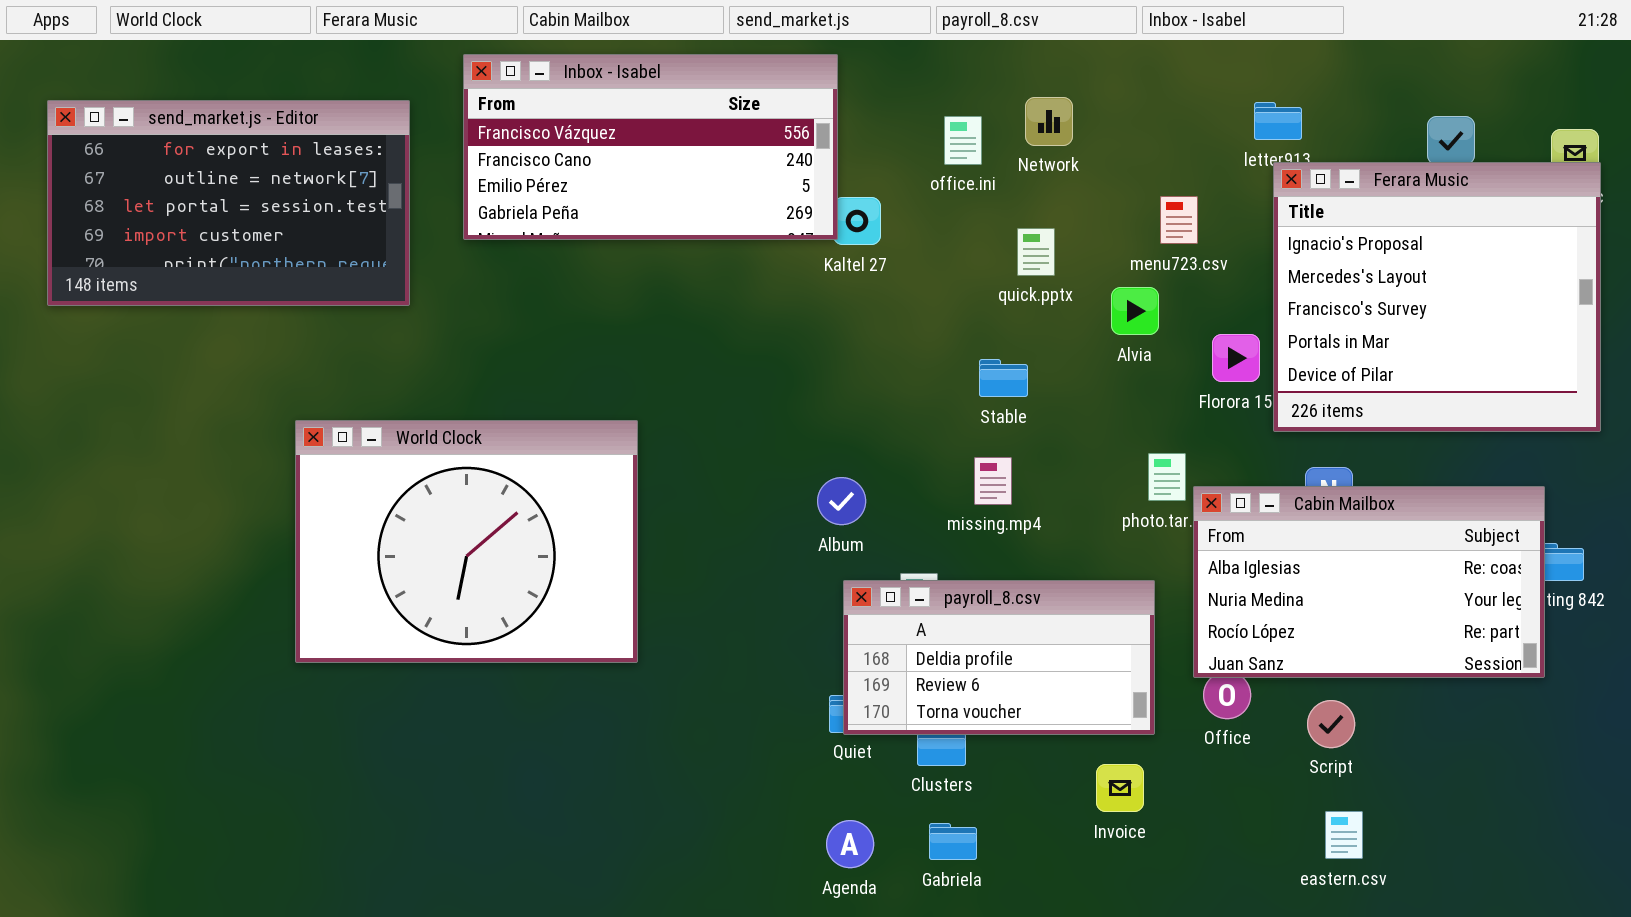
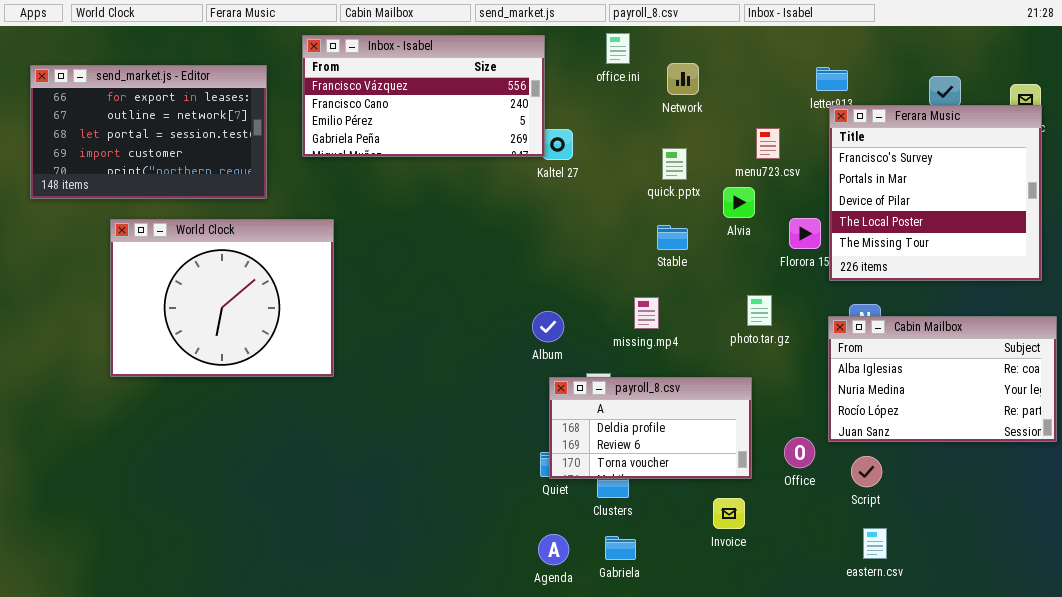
office.ini: [944,116,982,165] -> [606,33,630,64], moved
Ferara Music: [1273,162,1601,432] -> [829,105,1042,281], scrolled down 2 rows
Stable: [979,359,1028,397] -> [657,225,688,250], moved
World Clock: [295,420,638,663] -> [110,219,334,377], moved
Cabin Mailbox: [1193,486,1545,678] -> [828,316,1057,442], moved

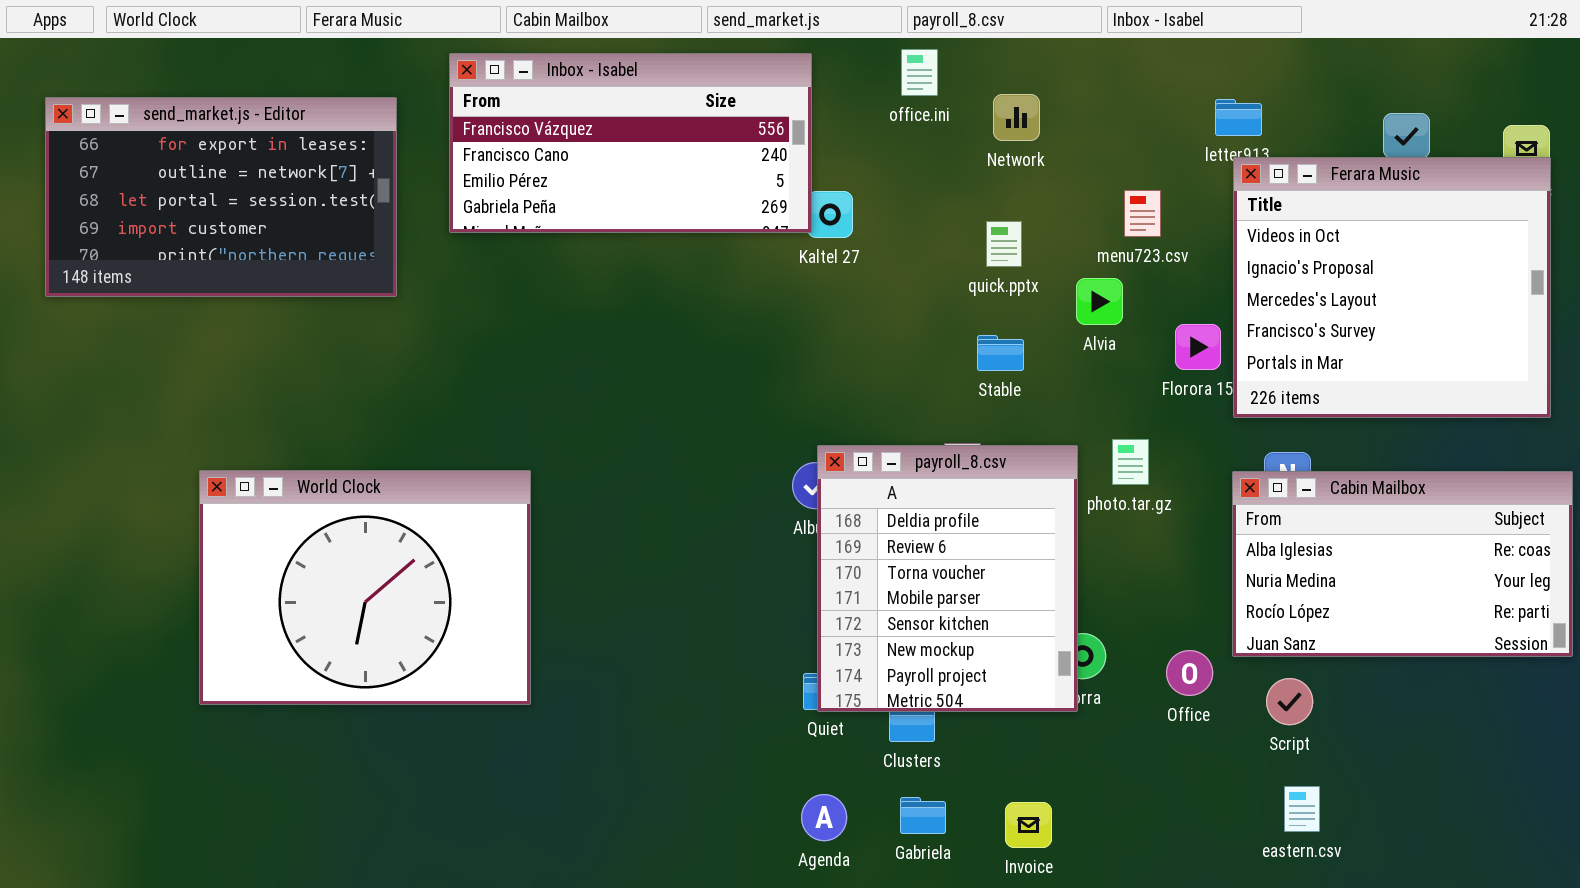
Ferara Music: [829,105,1042,281] -> [1233,157,1551,418], scrolled up 3 rows
World Clock: [110,219,334,377] -> [199,470,531,705], moved
payroll_8.csv: [549,377,752,479] -> [817,445,1078,712], resized
Invoice: [713,498,745,529] -> [1005,802,1052,848], moved

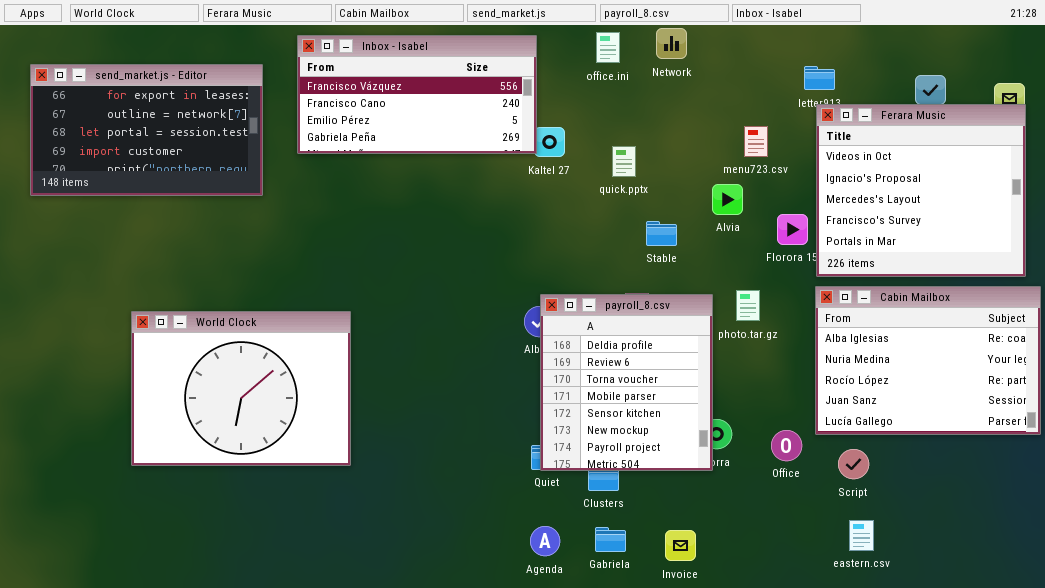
Network: [993,94,1040,141] -> [656,28,687,59], moved
quick.pptx: [986,221,1022,267] -> [612,146,636,177], moved
Cabin Mailbox: [1232,471,1573,657] -> [815,286,1041,435], resized

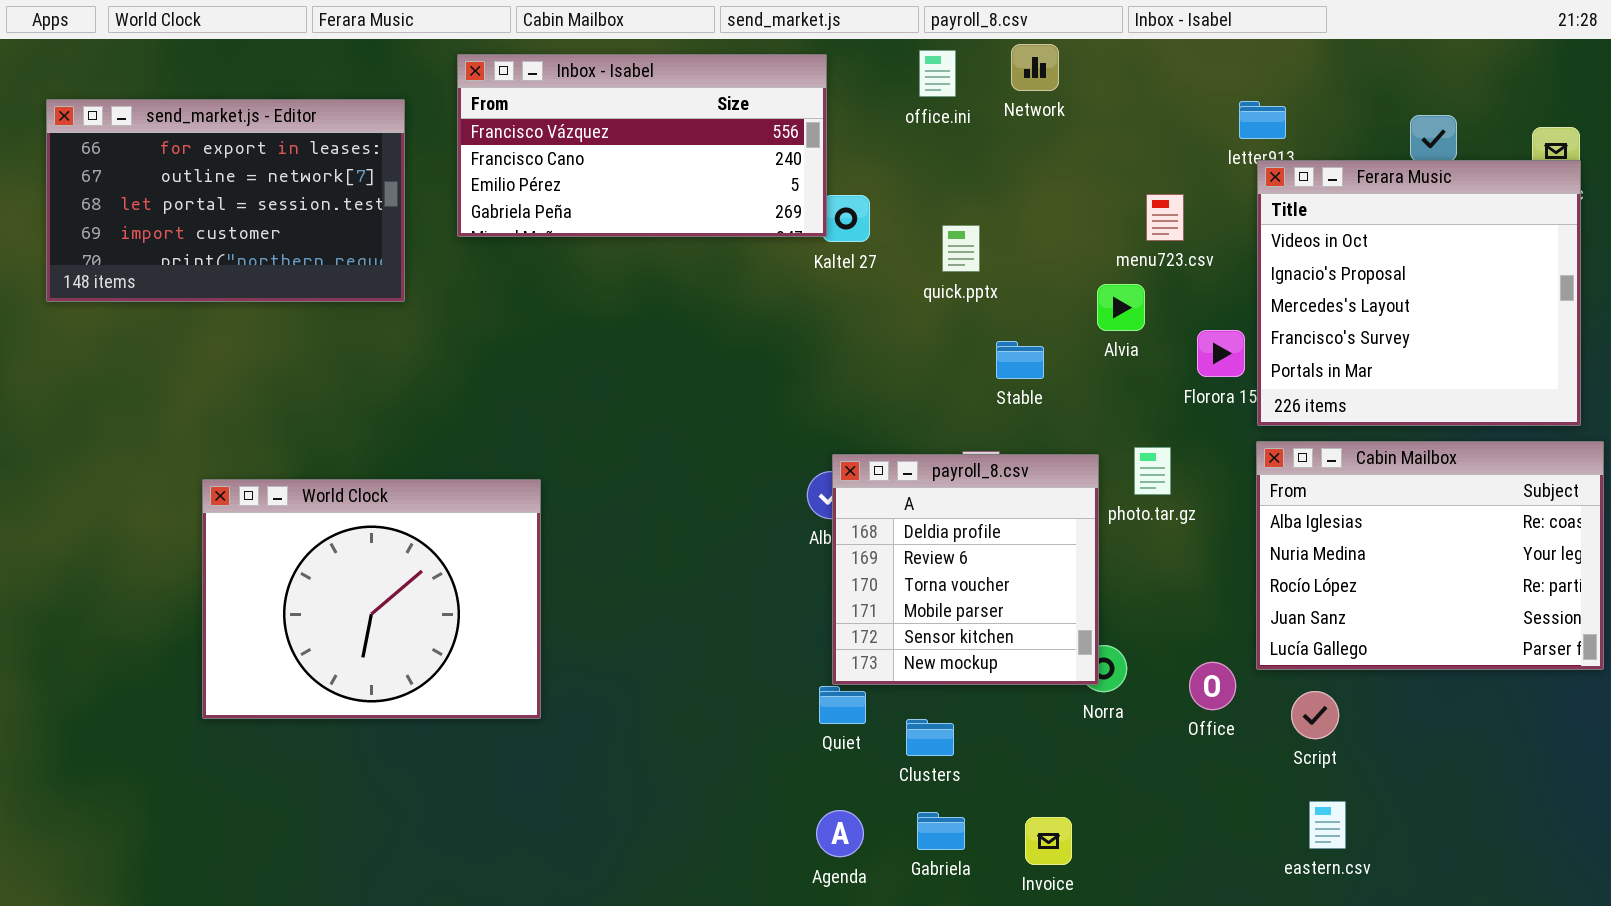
payroll_8.csv: [540,294,713,471] -> [832,454,1099,685], resized

